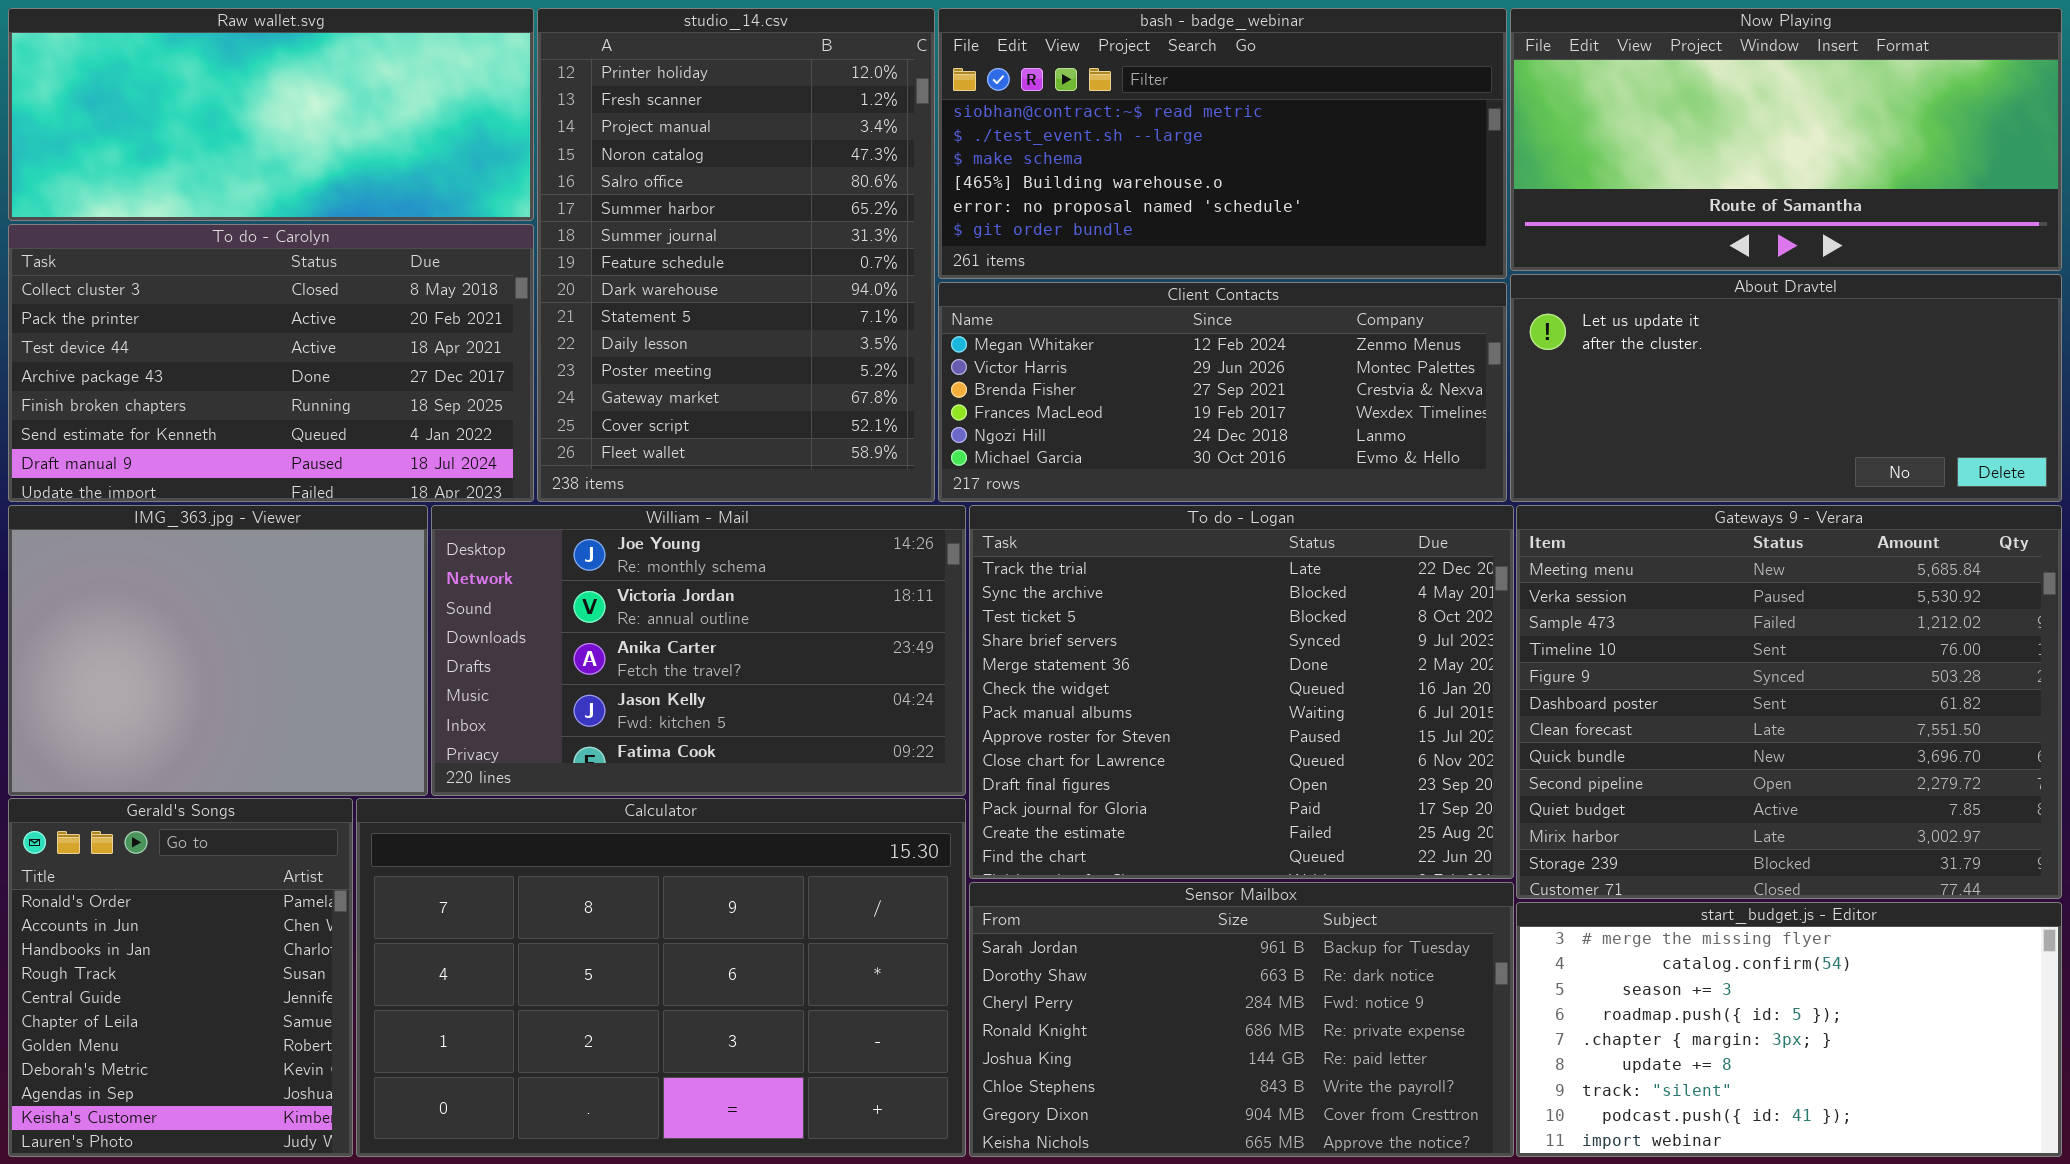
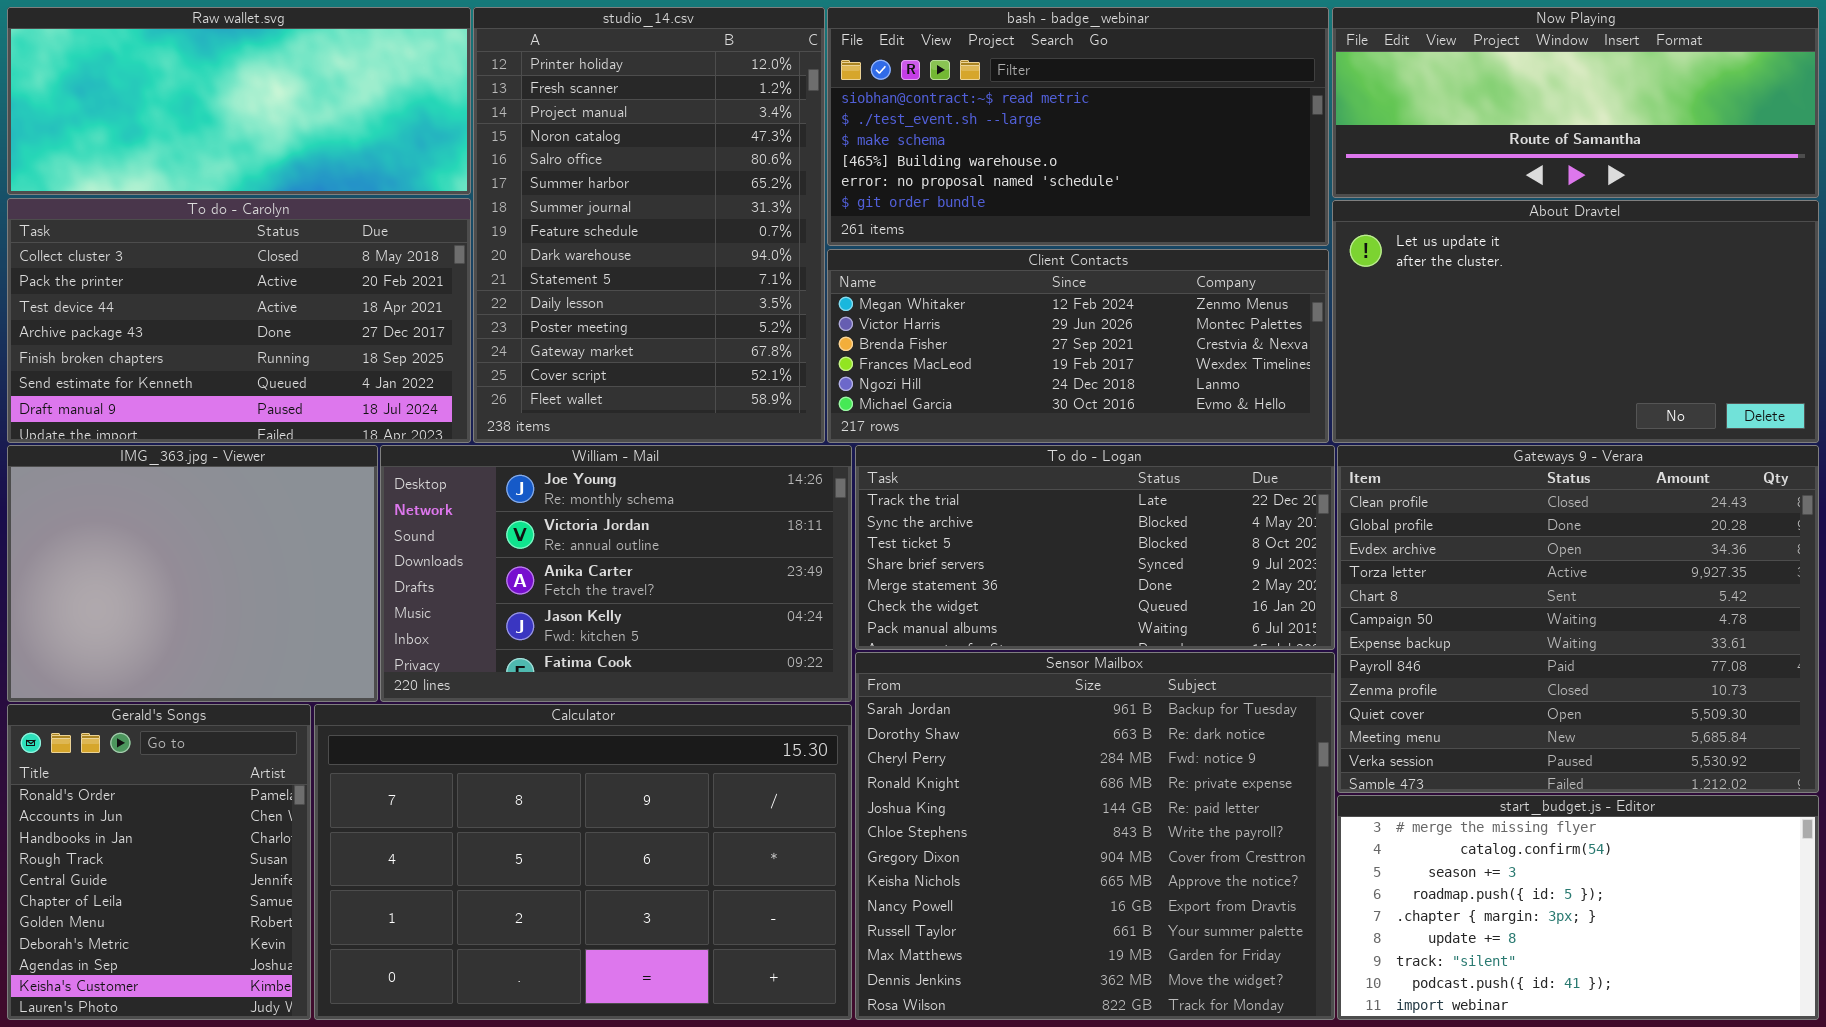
Now Playing: [1510,8,2062,271] -> [1332,7,1819,198], resized
About Dravtel: [1510,274,2062,502] -> [1332,200,1819,443], resized
To do - Logan: [969,505,1514,879] -> [855,445,1335,650], resized
Gateways 9 - Verara: [1516,505,2062,899] -> [1337,445,1819,793], scrolled up 10 rows
Sensor Mailbox: [969,882,1514,1157] -> [855,652,1335,1020], resized

